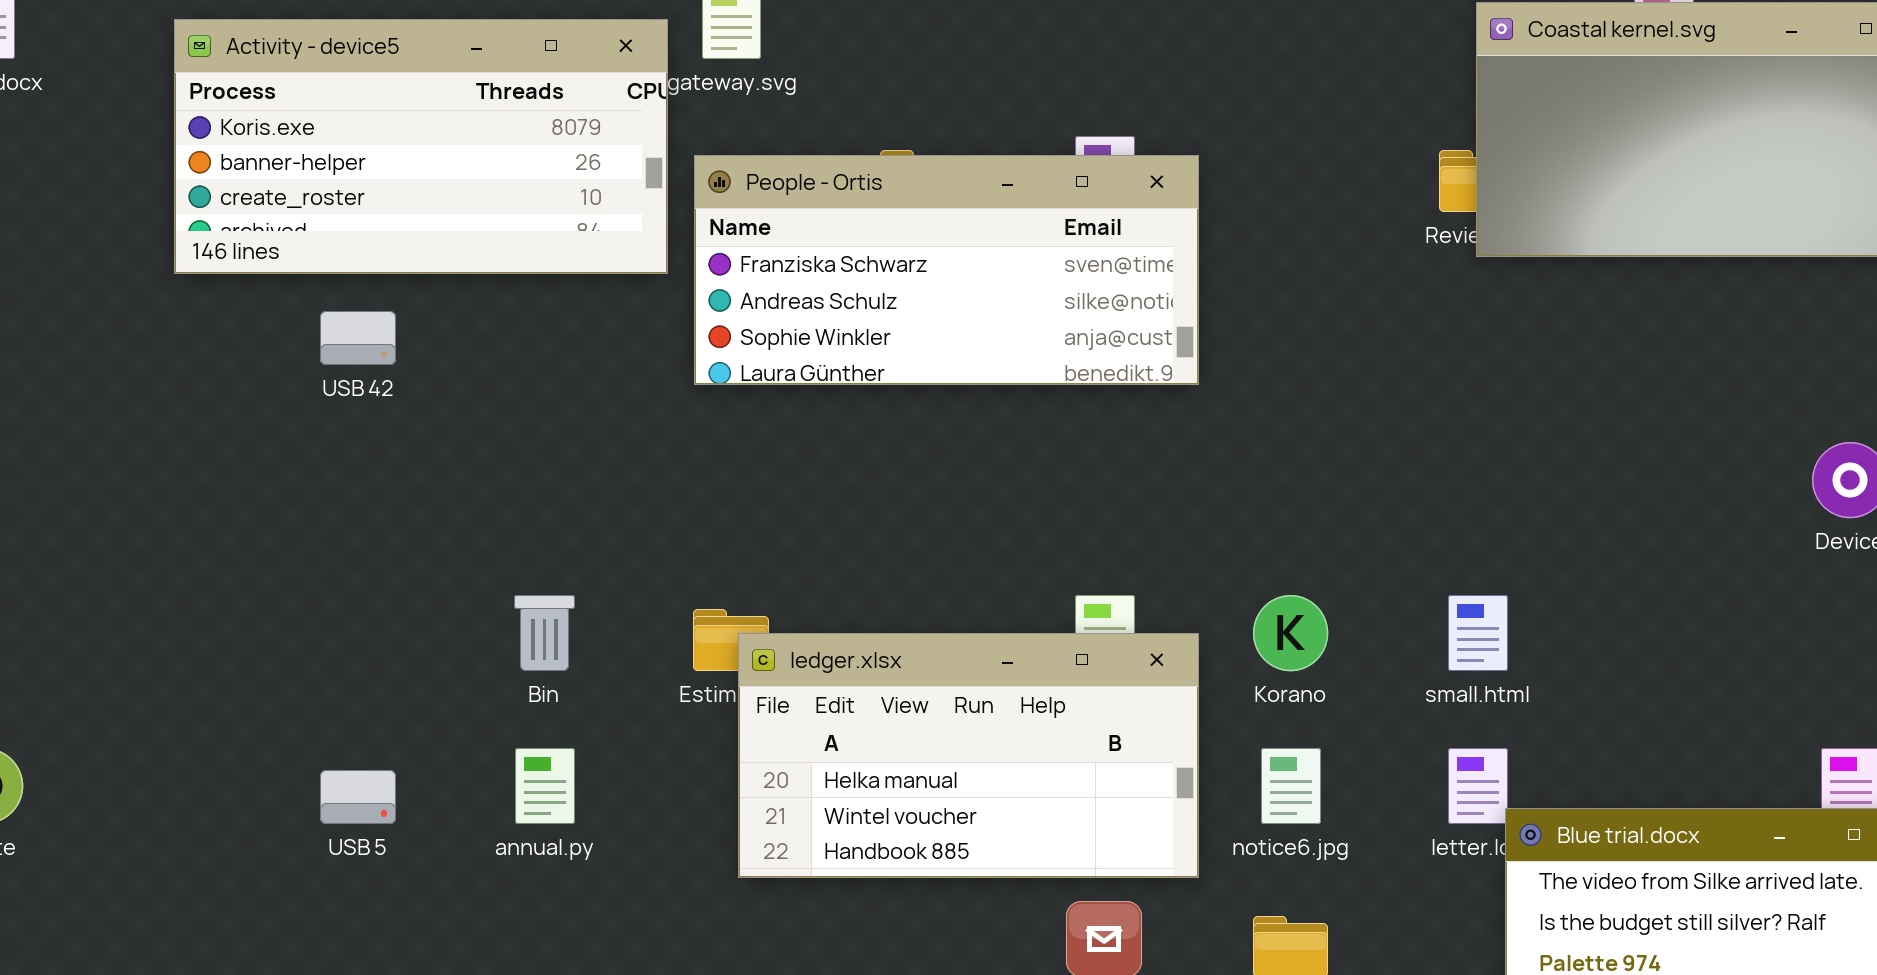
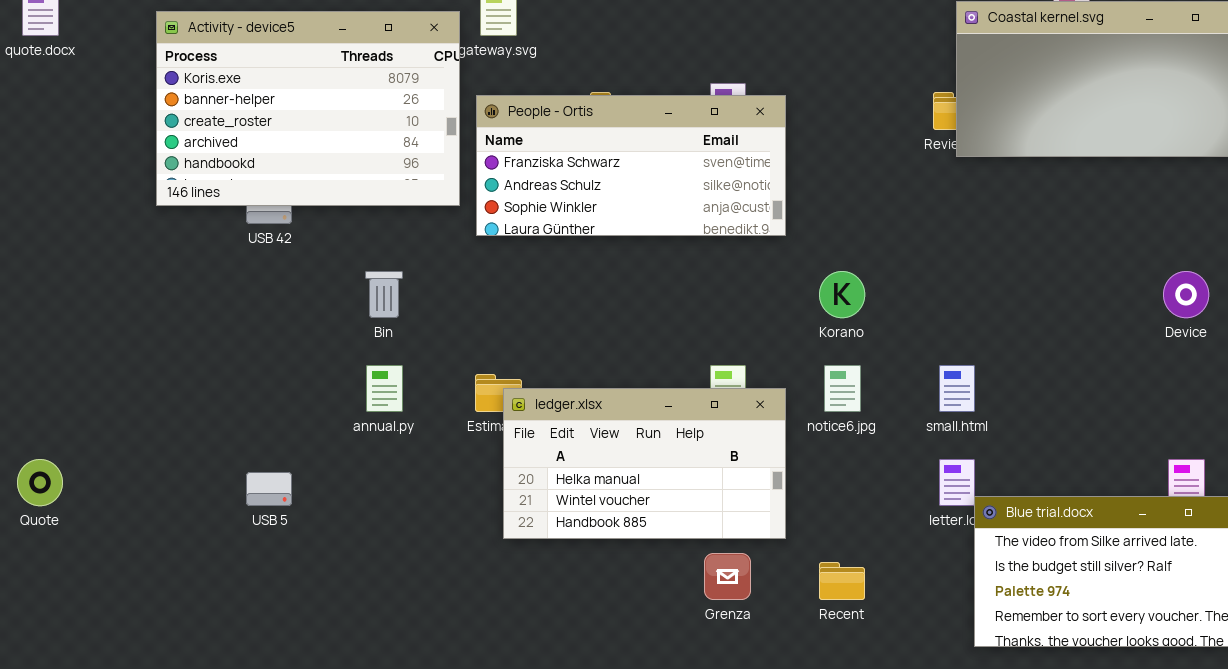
Activity - device5: [174,19,668,274] -> [156,11,460,206], resized
Bin: [514,595,575,671] -> [365,271,403,318], moved
Korano: [1253,595,1328,671] -> [819,271,865,318], moved
annual.py: [515,748,575,824] -> [366,365,403,412], moved
notice6.jpg: [1261,748,1321,824] -> [824,365,861,412], moved

